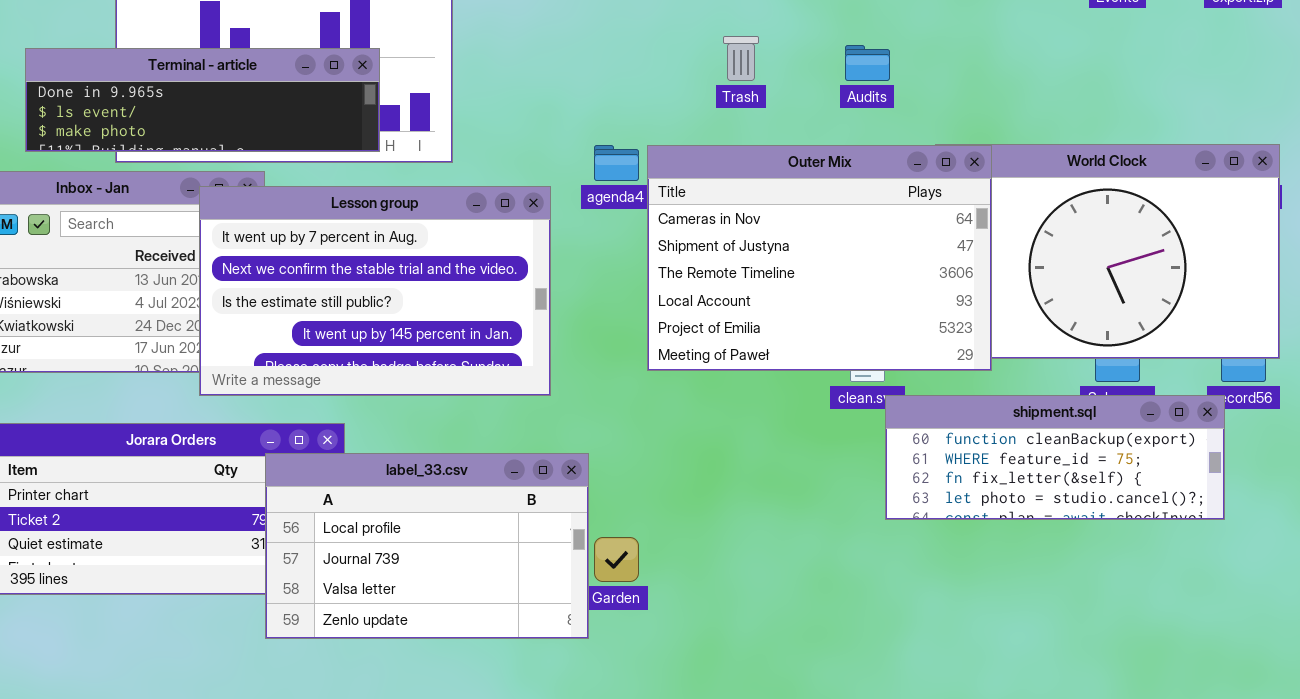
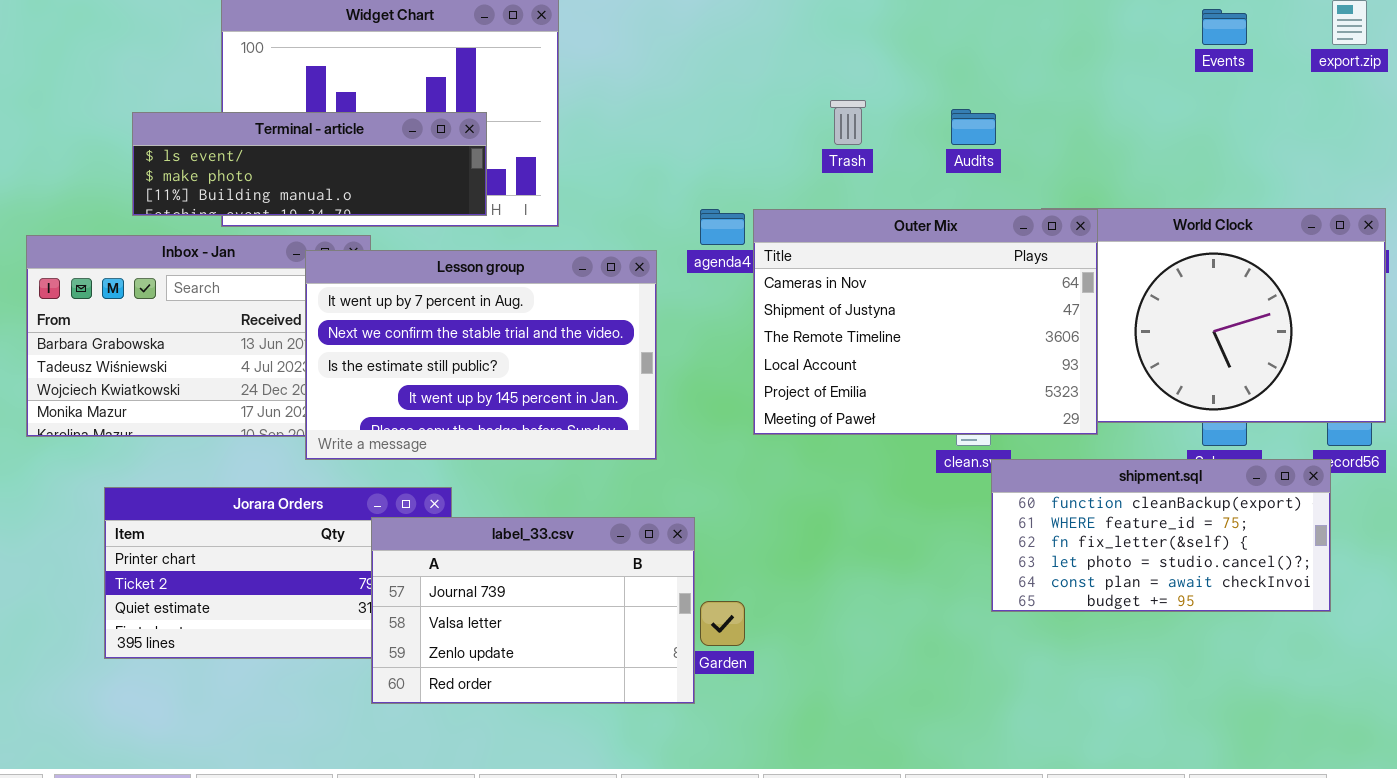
Terminal - article: [25,48,380,152] -> [132,112,487,216], scrolled down 1 row
shipment.sql: [885,395,1225,520] -> [991,459,1331,612], resized
label_33.csv: [265,453,589,639] -> [371,517,695,704], scrolled down 1 row

